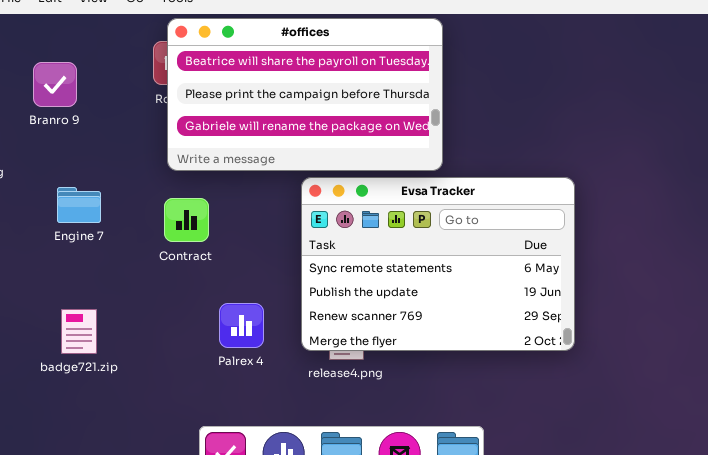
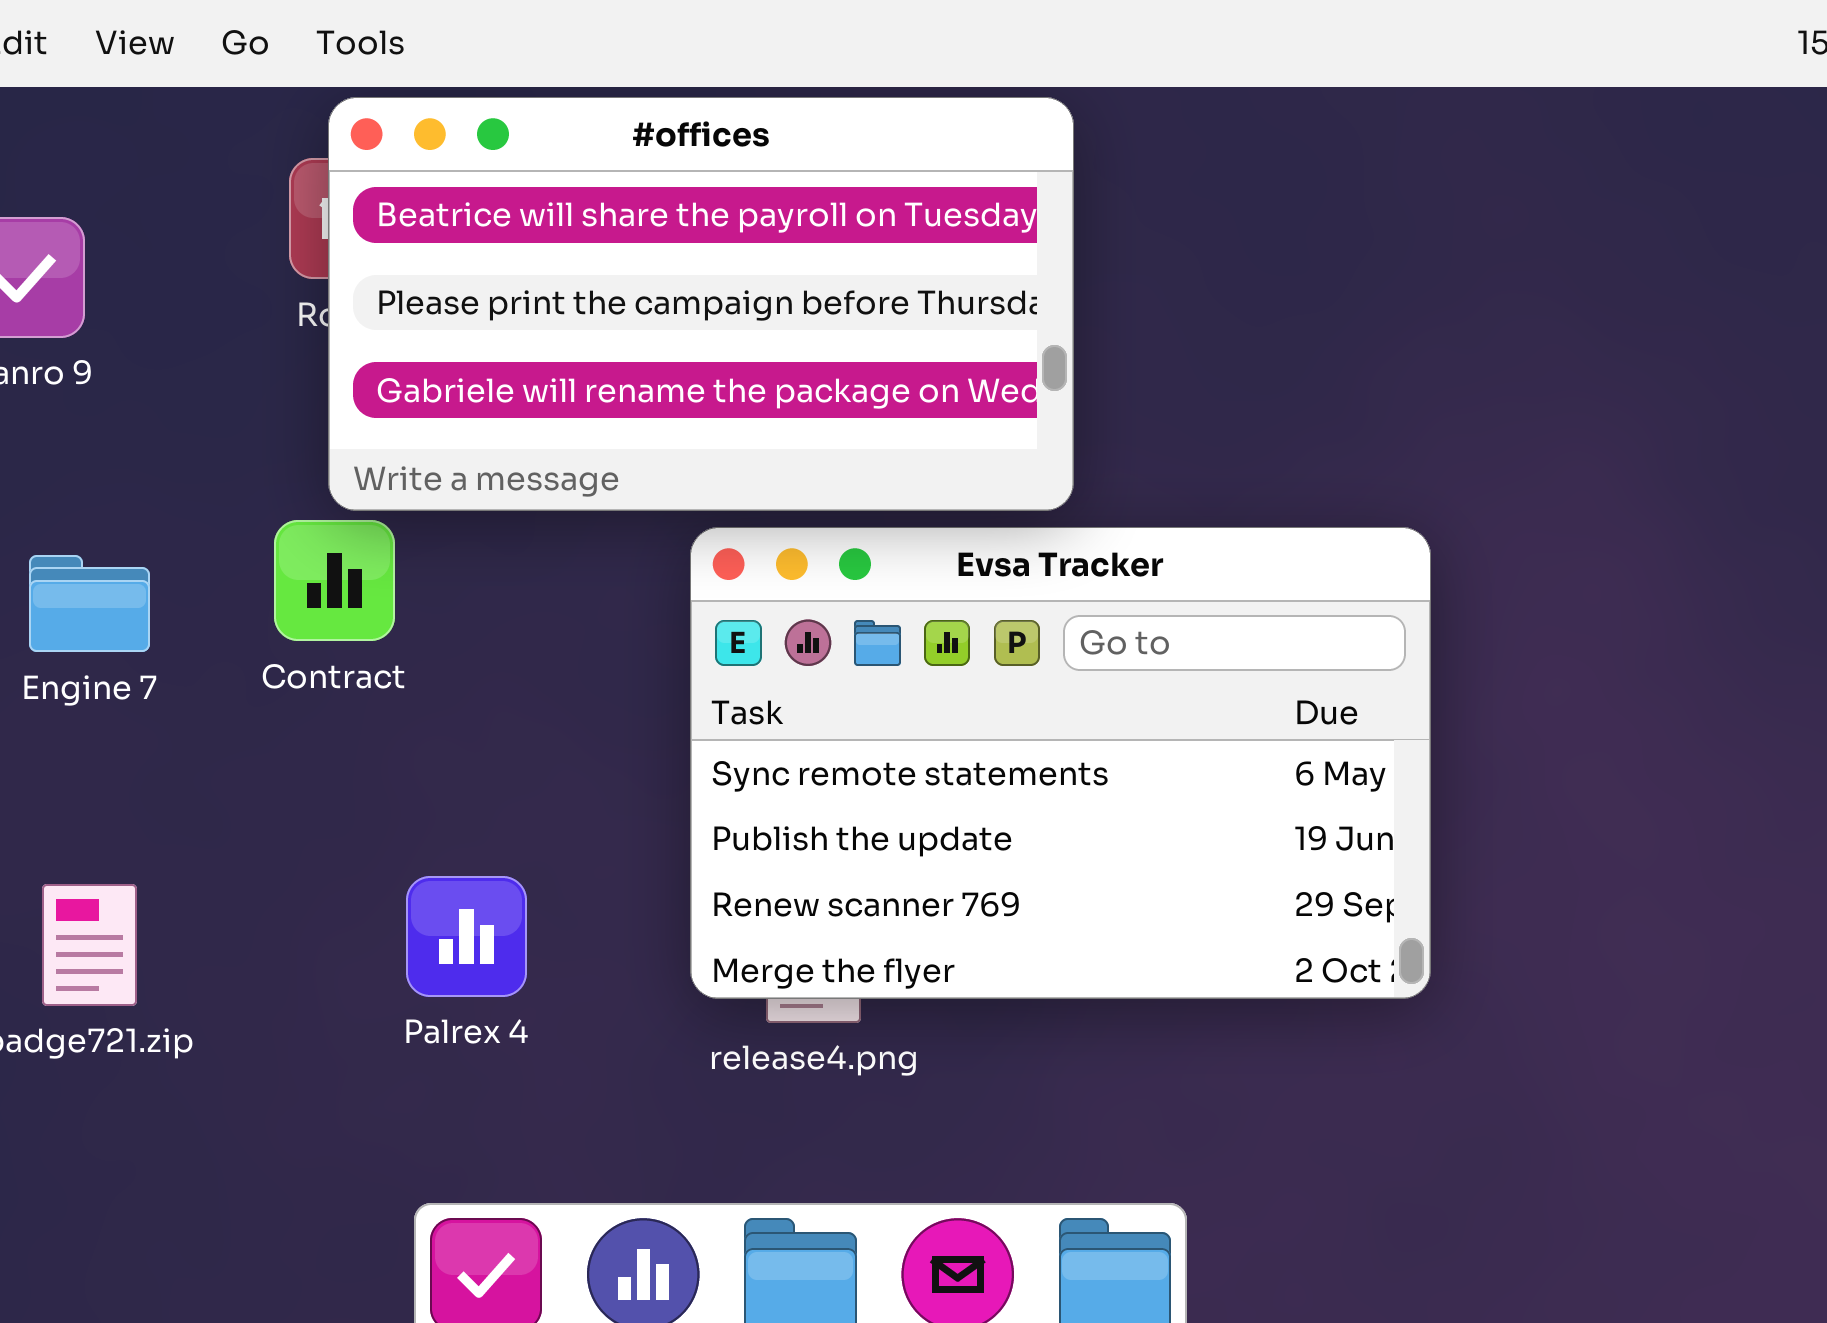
Contract: [164,198,209,242] -> [274,520,395,641], moved
Palrex 4: [219,303,264,348] -> [406,876,527,997], moved

